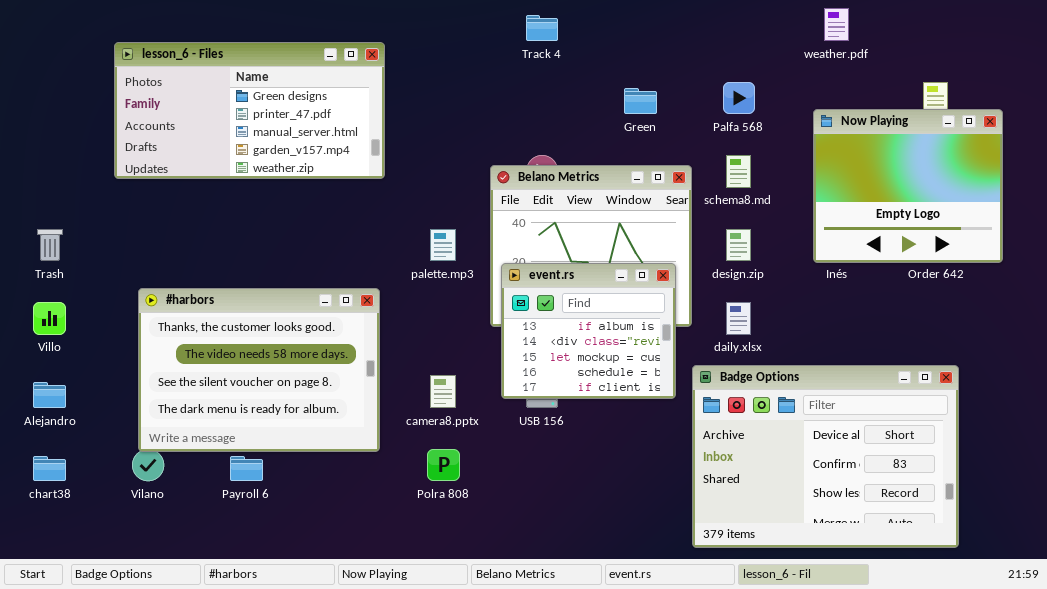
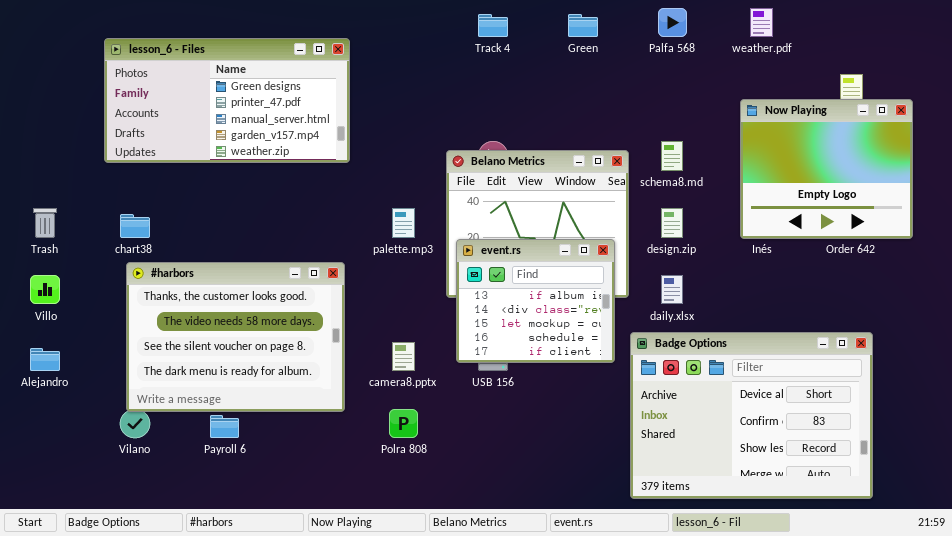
Palfa 568: [723,82,755,114] -> [658,8,687,37], moved
Green: [624,88,657,114] -> [568,14,598,37], moved
chart38: [33,456,66,481] -> [120,214,150,238], moved

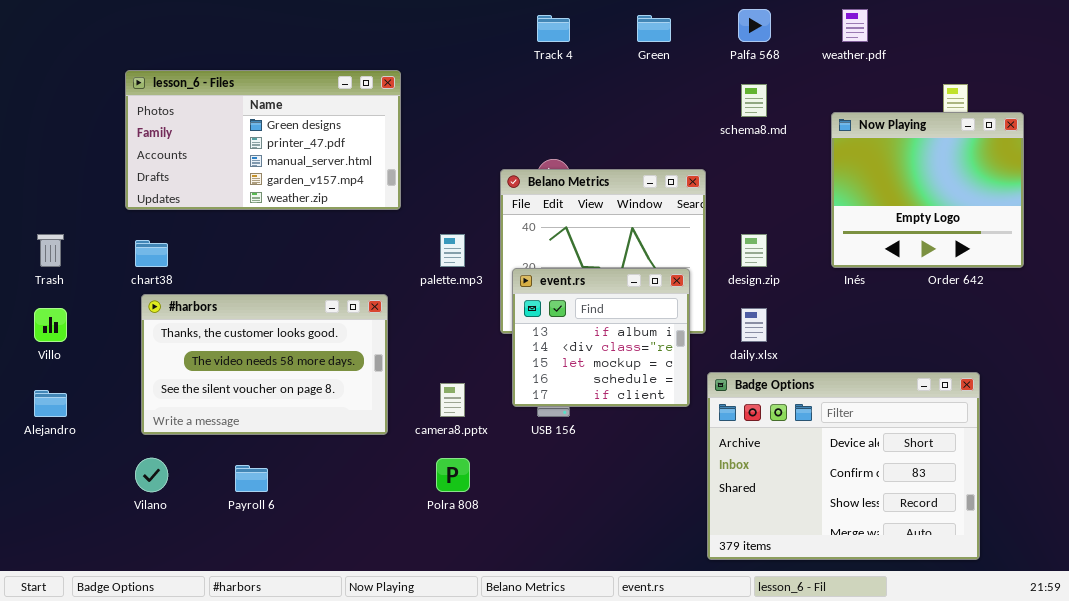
lesson_6 - Files: [104,38,350,163] -> [125,70,401,210], moved
schema8.md: [661,141,683,171] -> [741,84,767,117], moved
#harbors: [126,262,345,412] -> [141,294,388,435], resized

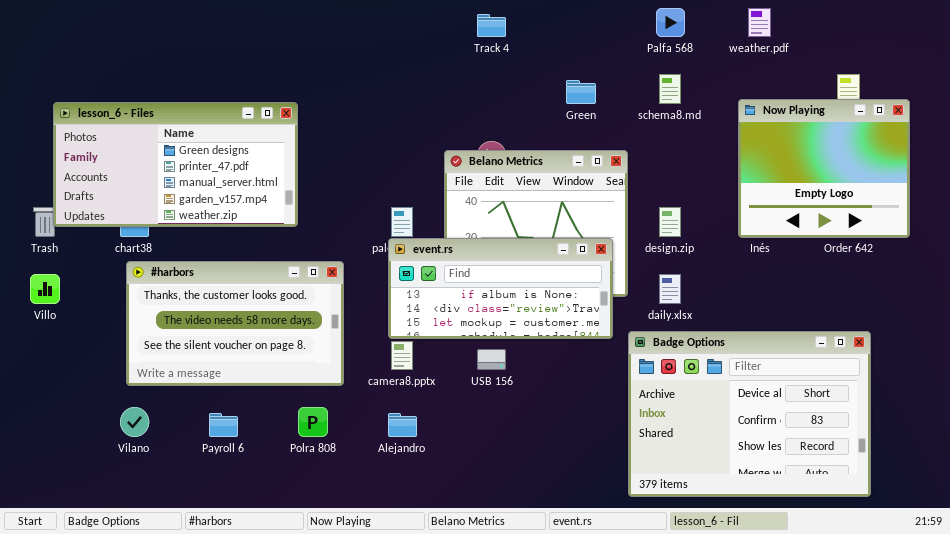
Green: [637,15,671,42] -> [566,80,596,104], moved
lesson_6 - Files: [125,70,401,210] -> [53,102,298,227], moved
event.rs: [512,268,690,407] -> [388,238,613,339], resized
Alejandro: [34,390,67,417] -> [388,413,417,437], moved
Polra 808: [436,458,470,492] -> [298,407,328,437], moved

